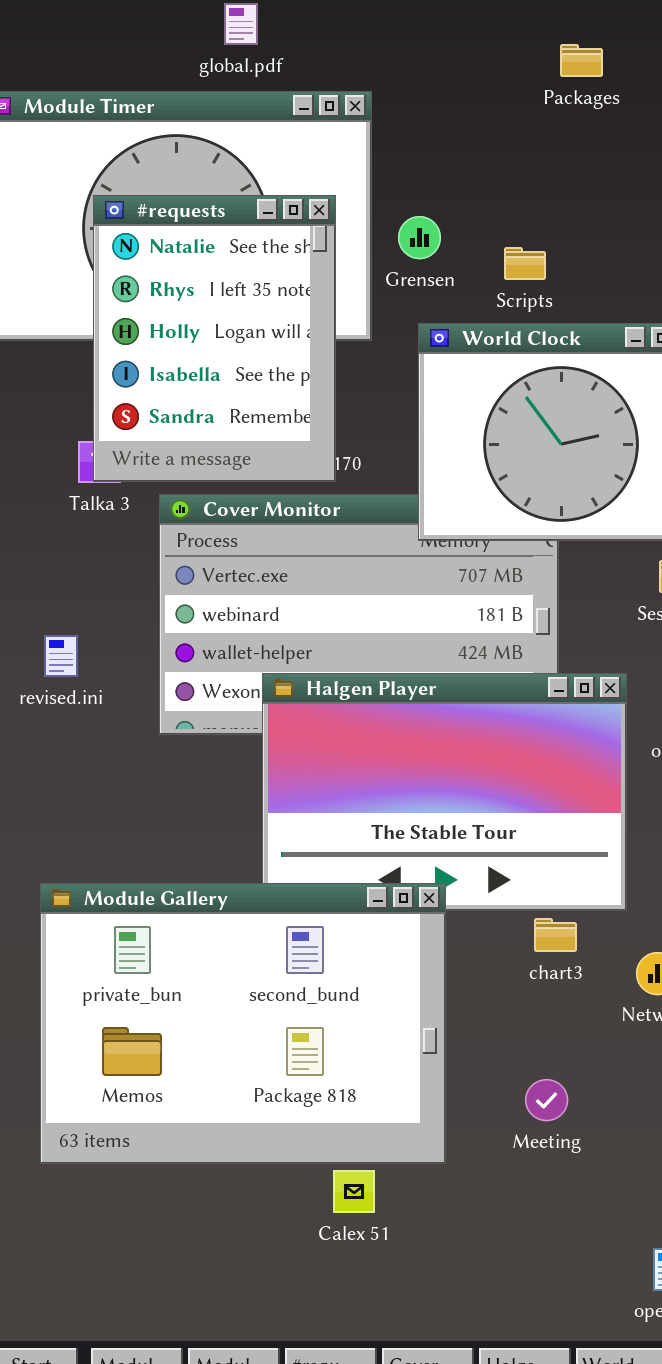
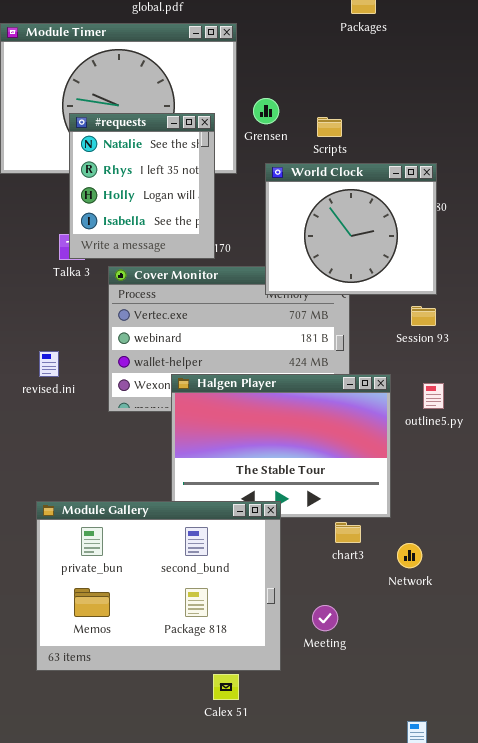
#requests: [93,195,336,482] -> [69,113,215,259], resized
Meeting: [525,1079,568,1121] -> [312,605,338,631], moved

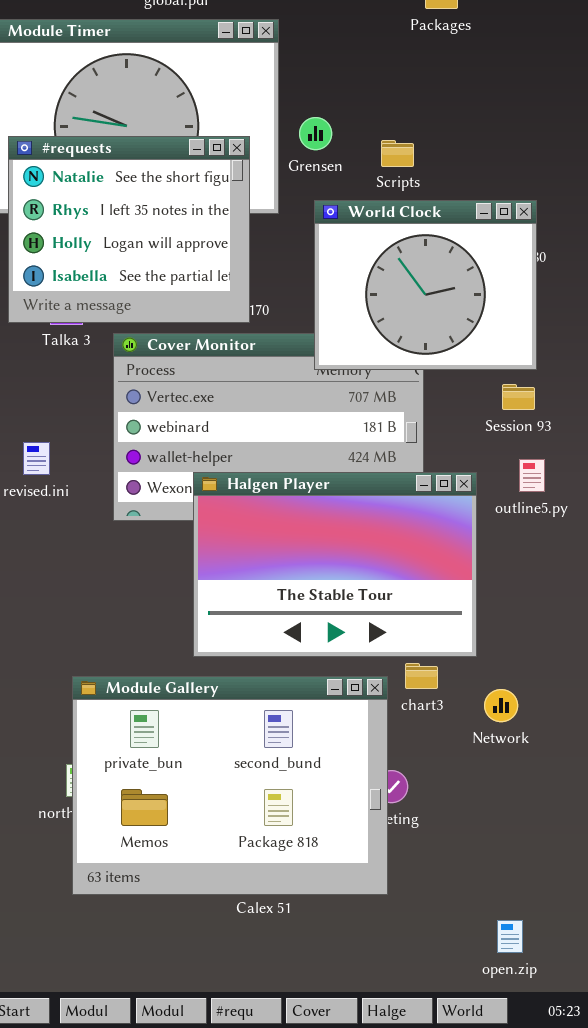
#requests: [69,113,215,259] -> [8,136,250,323], resized
outline5.py: [423,383,444,409] -> [519,459,545,492], moved
Module Gallery: [36,501,281,671] -> [72,676,388,895], moved

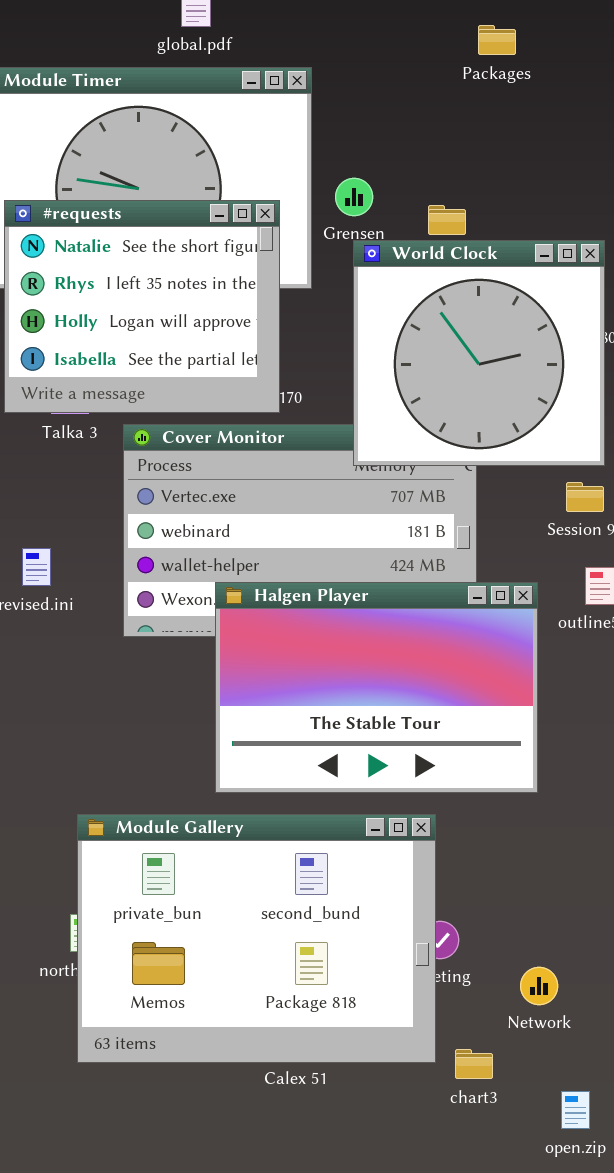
World Clock: [314,200,537,370] -> [353,240,605,466], resized
chart3: [405,663,438,689] -> [455,1049,493,1079], moved
Network: [484,689,518,722] -> [520,967,558,1005], moved

